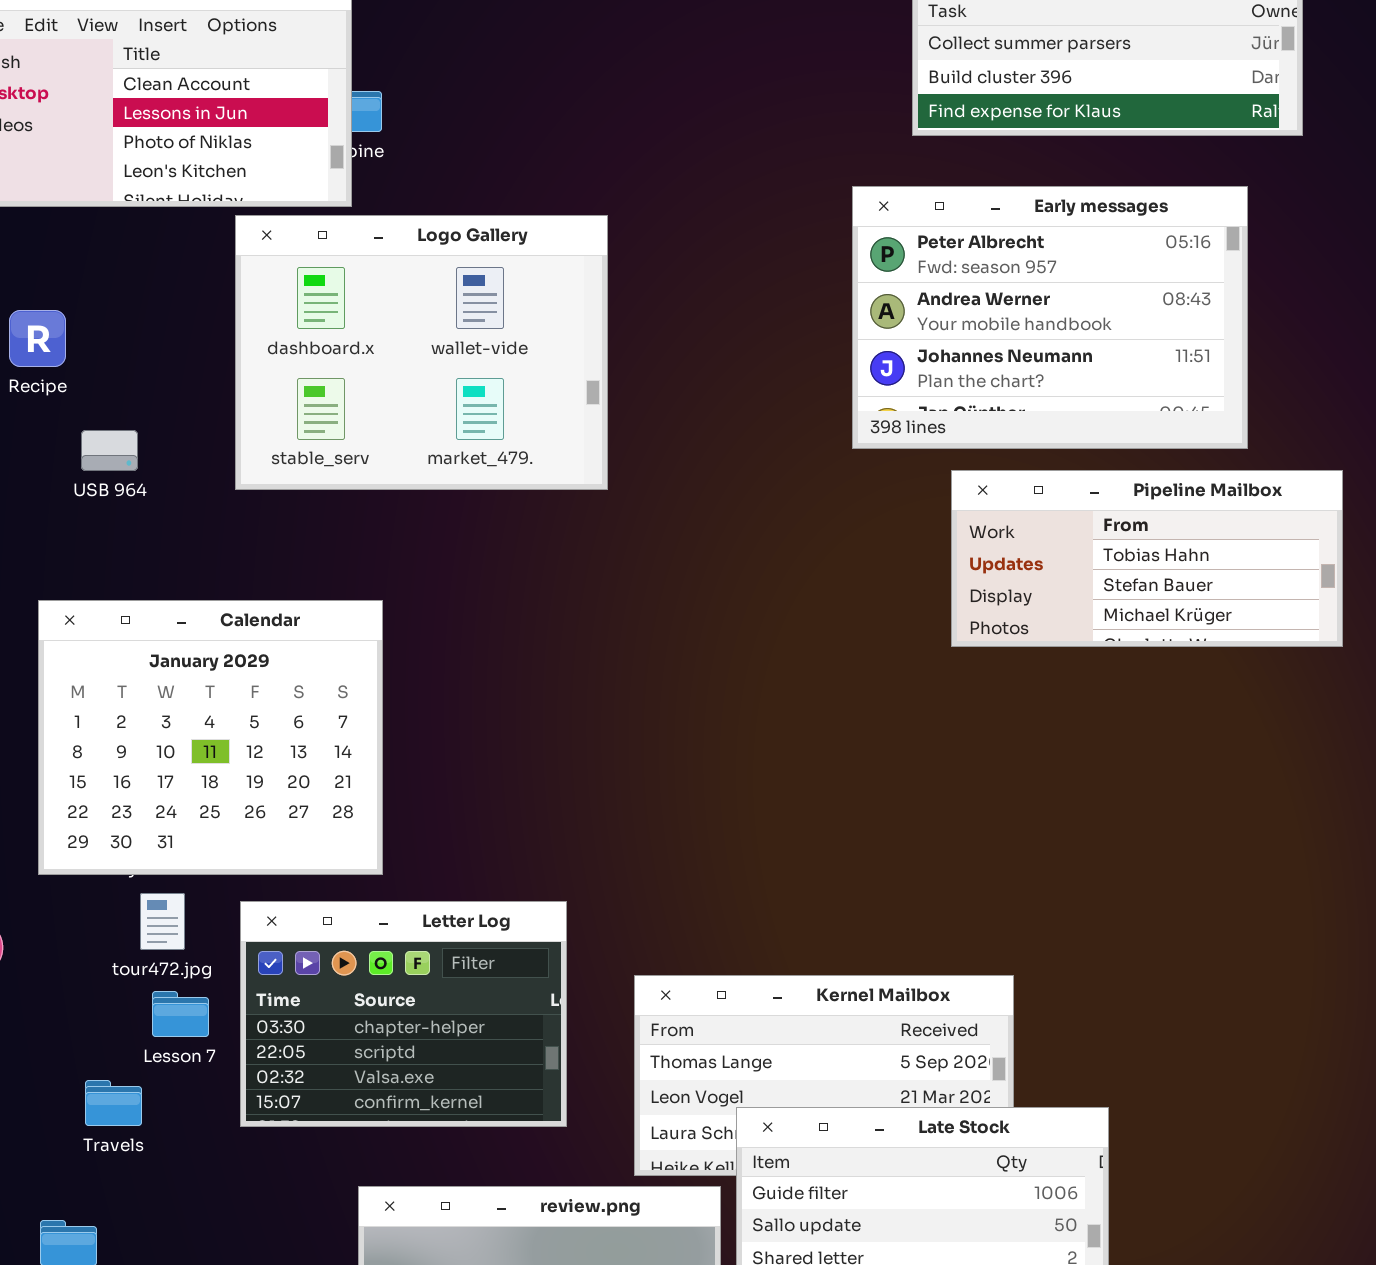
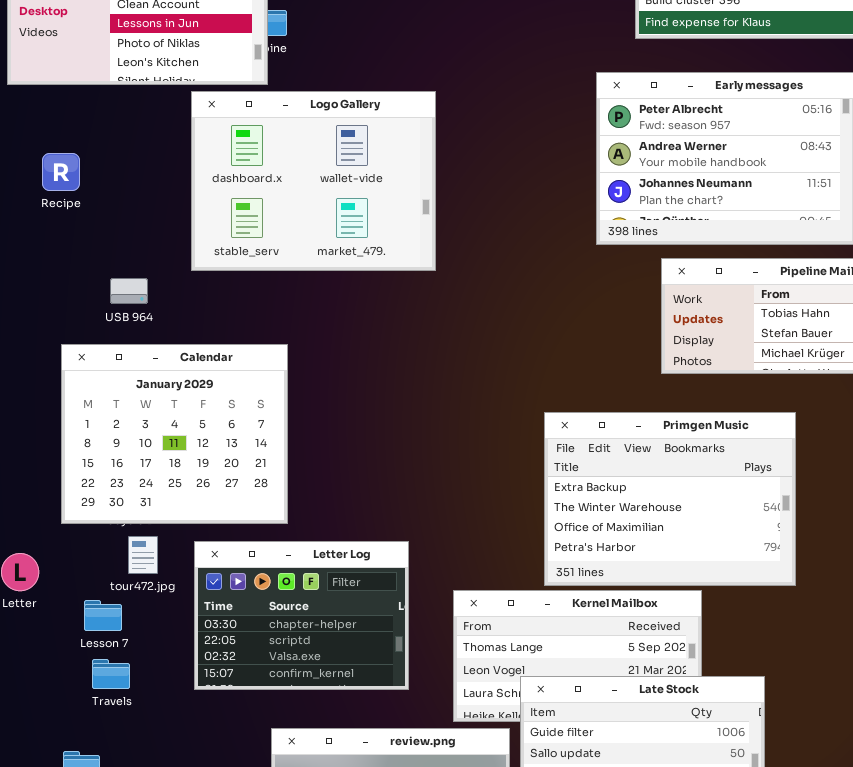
USB 964: [81,430,138,471] -> [110,278,148,304], moved
Primgen Music: none -> [544,412,796,586], opened
Lesson 7: [152,991,209,1037] -> [84,600,122,631], moved

